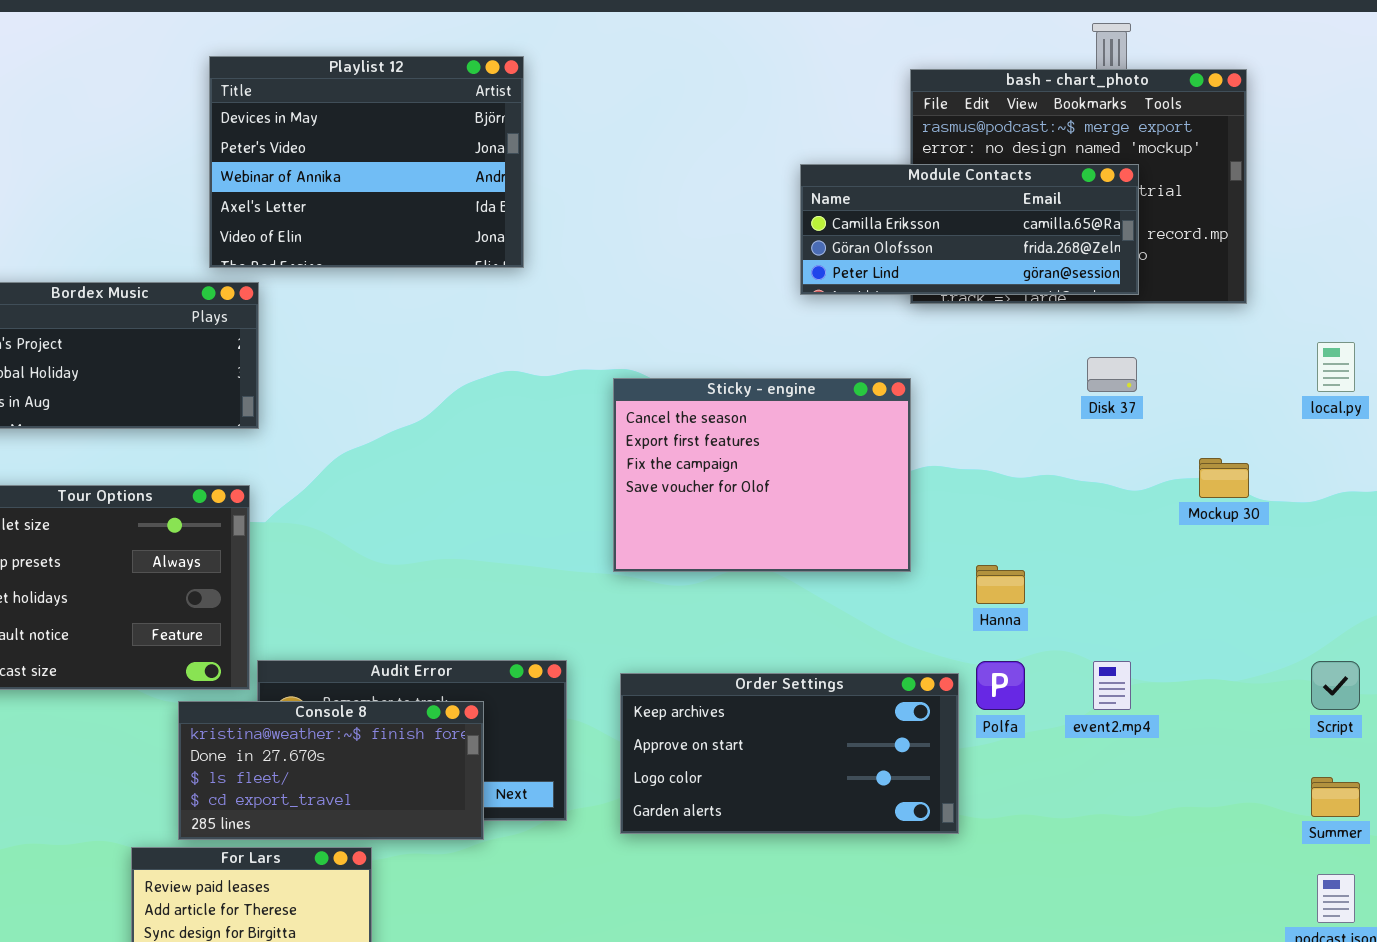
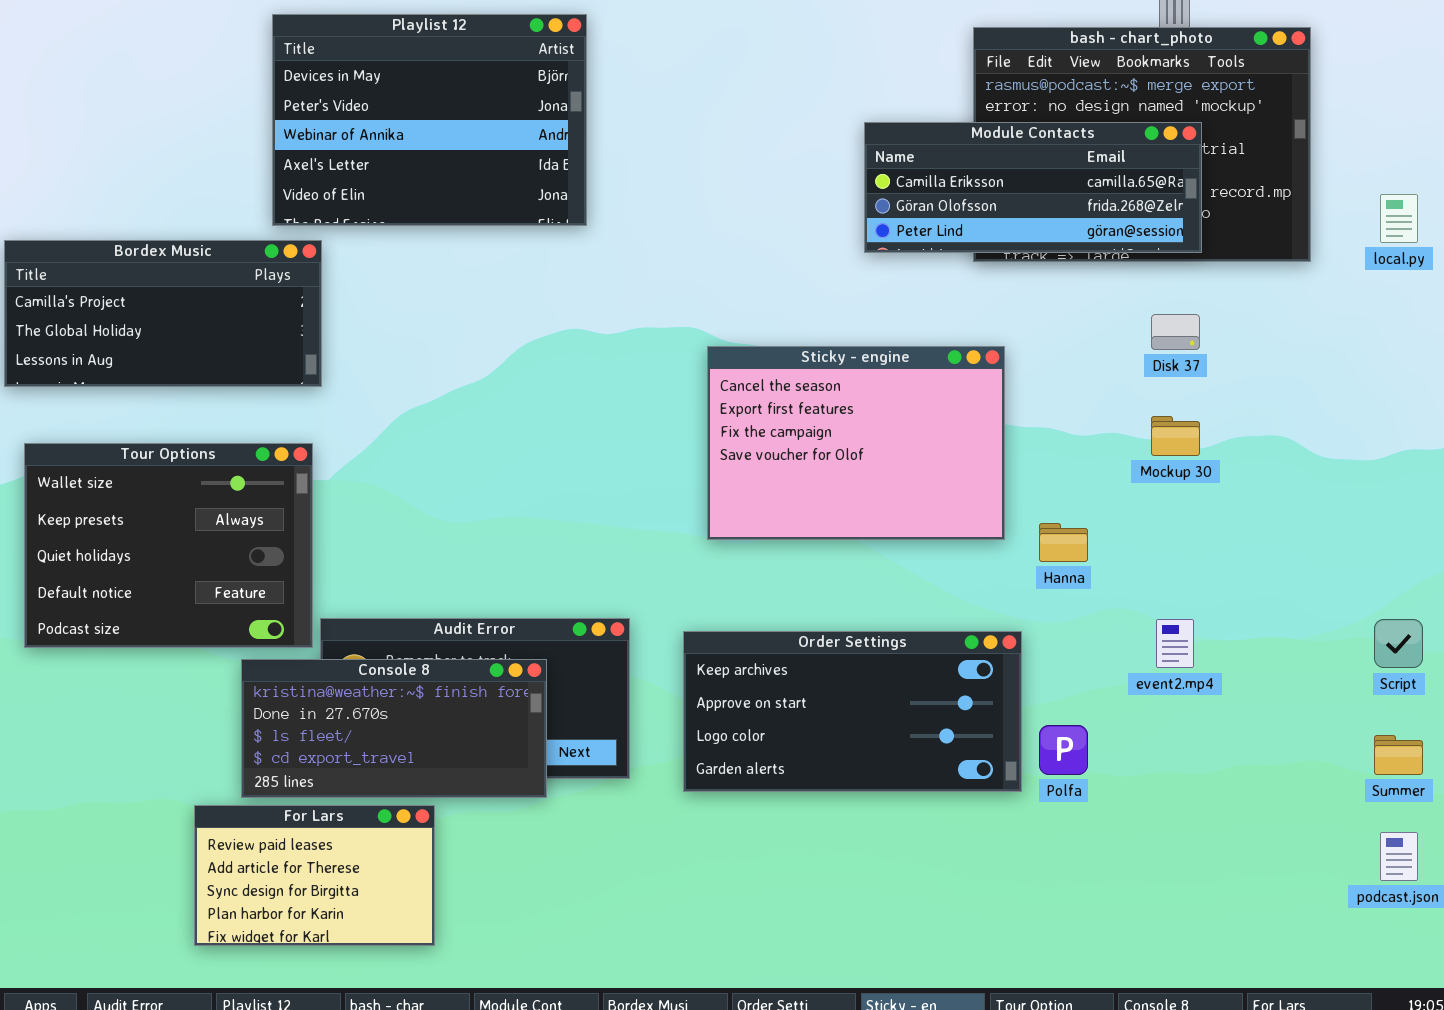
local.py: [1317,342,1355,392] -> [1380,194,1418,243], moved
Sticky - engine: [613,378,911,572] -> [707,346,1005,540], moved
Mockup 30: [1199,458,1249,498] -> [1151,416,1200,456], moved
Polfa: [976,661,1025,710] -> [1039,725,1088,775], moved

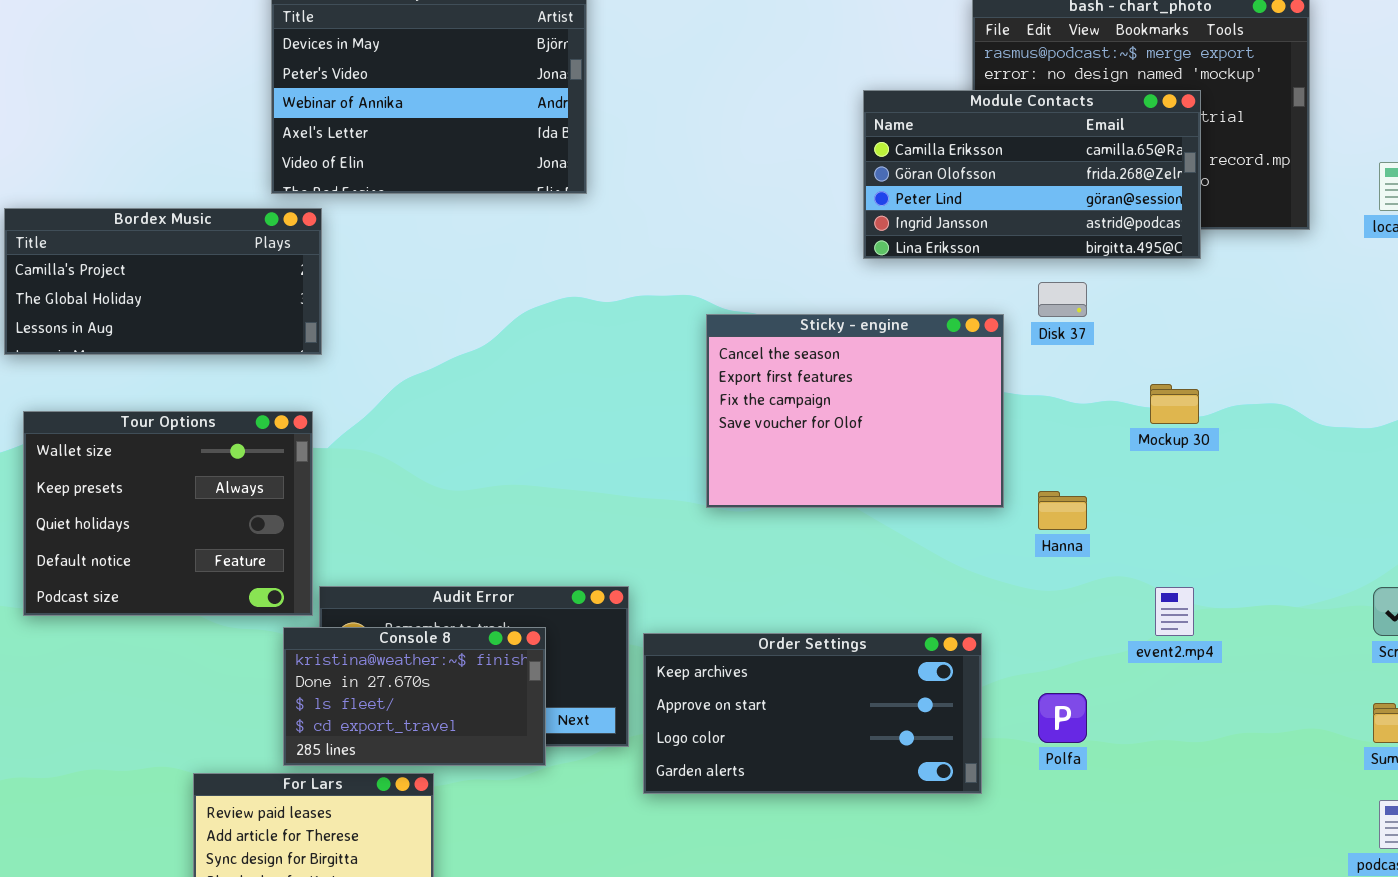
Module Contacts: [864,122,1202,253] -> [863,90,1201,259], resized
Disk 37: [1151,314,1200,350] -> [1038,282,1087,317], moved
Order Settings: [683,631,1022,792] -> [643,633,982,794], moved
Console 8: [241,659,547,798] -> [283,627,546,766], resized

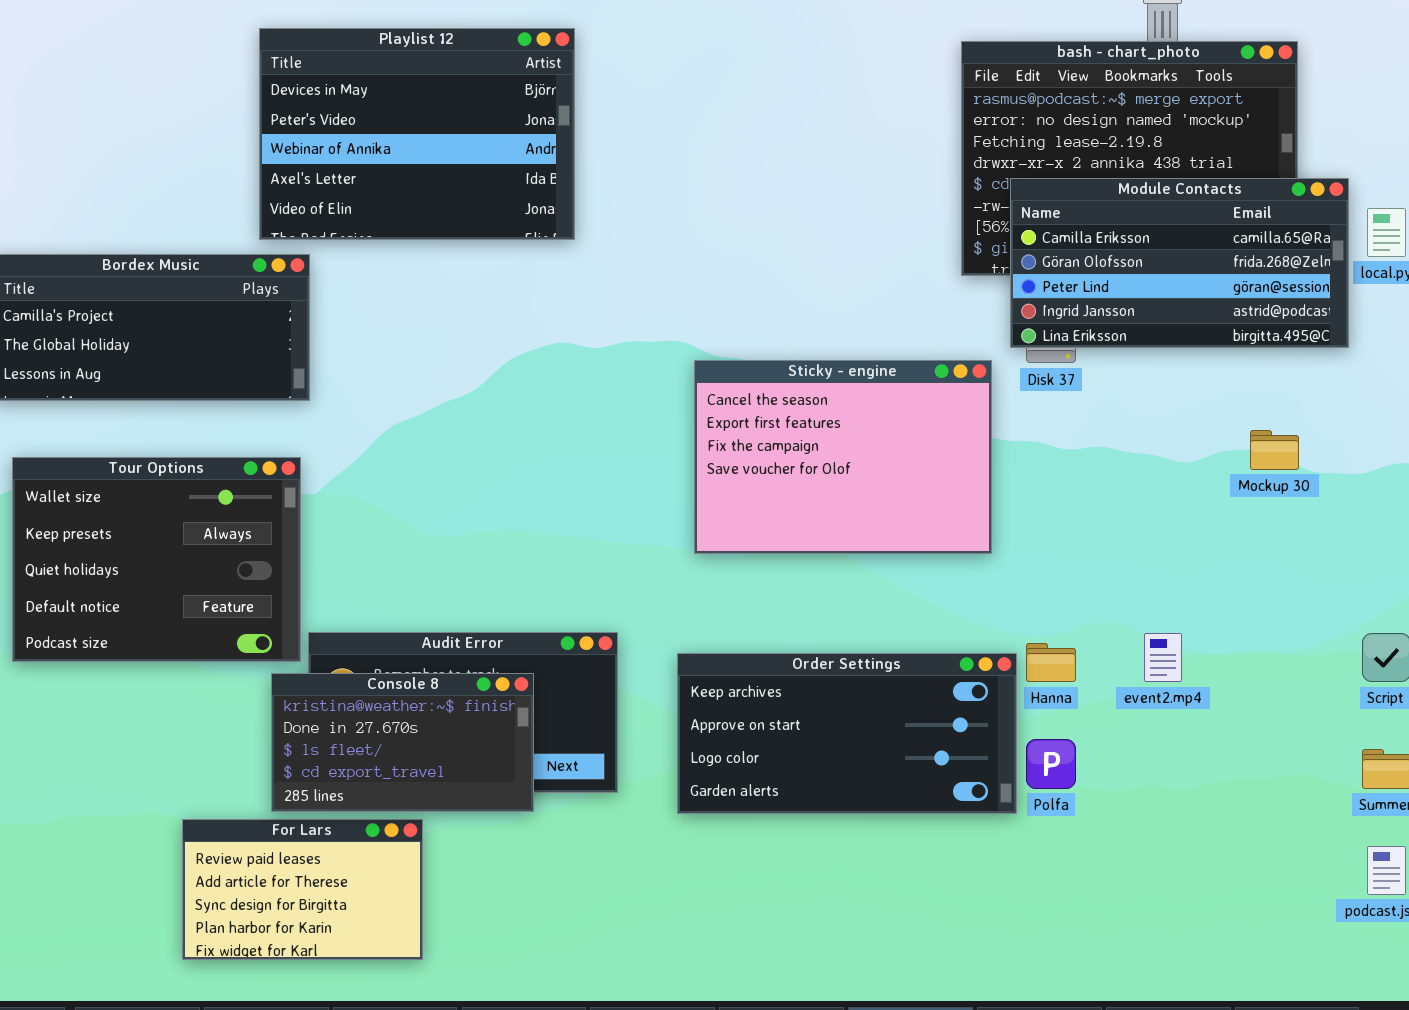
Module Contacts: [863,90,1201,259] -> [1010,178,1349,348], moved
Mockup 30: [1150,384,1199,424] -> [1250,430,1299,470], moved
Hanna: [1038,491,1087,530] -> [1026,643,1076,682], moved
Order Settings: [643,633,982,794] -> [677,653,1017,814], moved

